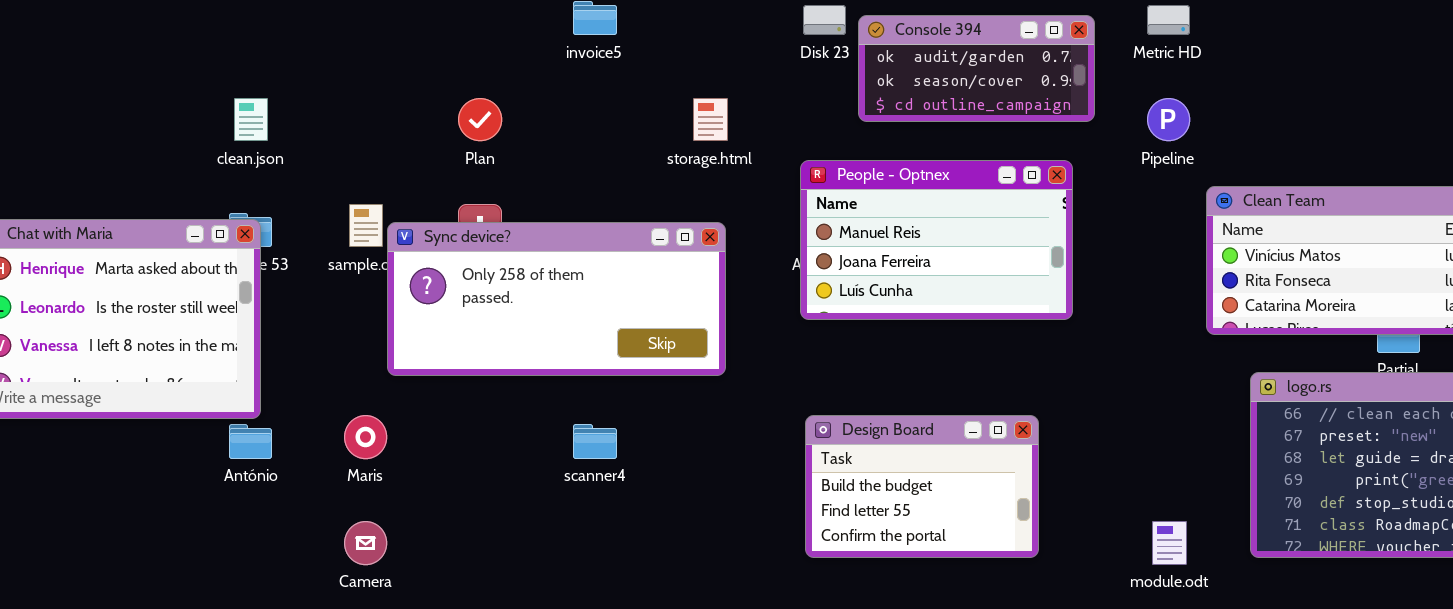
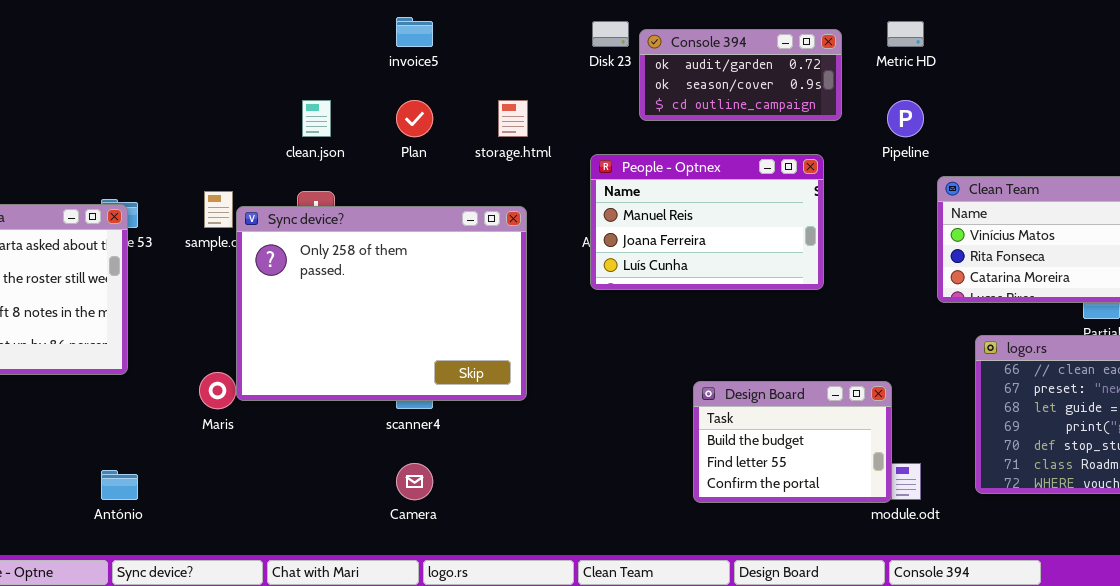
clean.json: [234,98,268,141] -> [302,100,331,137], moved
Plan: [458,98,502,141] -> [396,100,433,137], moved
Sync device?: [387,222,726,376] -> [236,206,527,401], resized
Design Board: [805,415,1039,558] -> [693,381,892,503], moved
António: [229,424,272,459] -> [101,470,138,500], moved
Camera: [344,521,387,565] -> [396,463,433,500], moved

